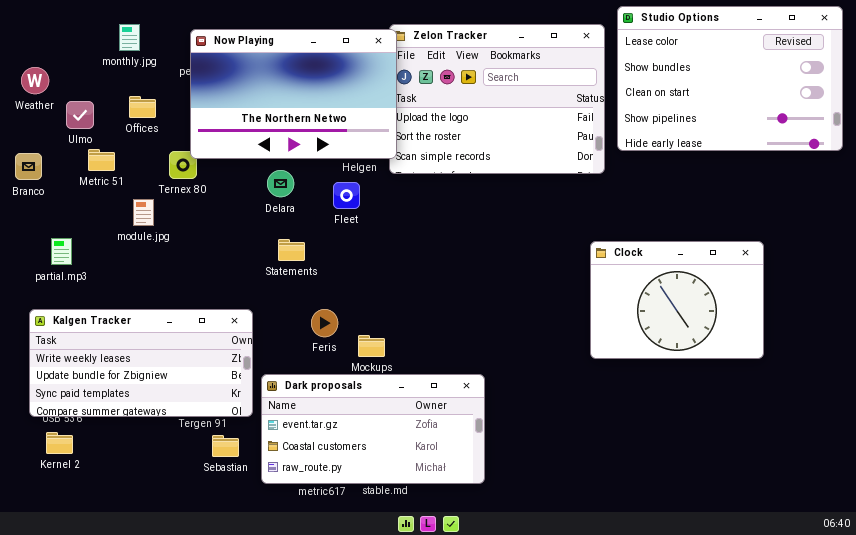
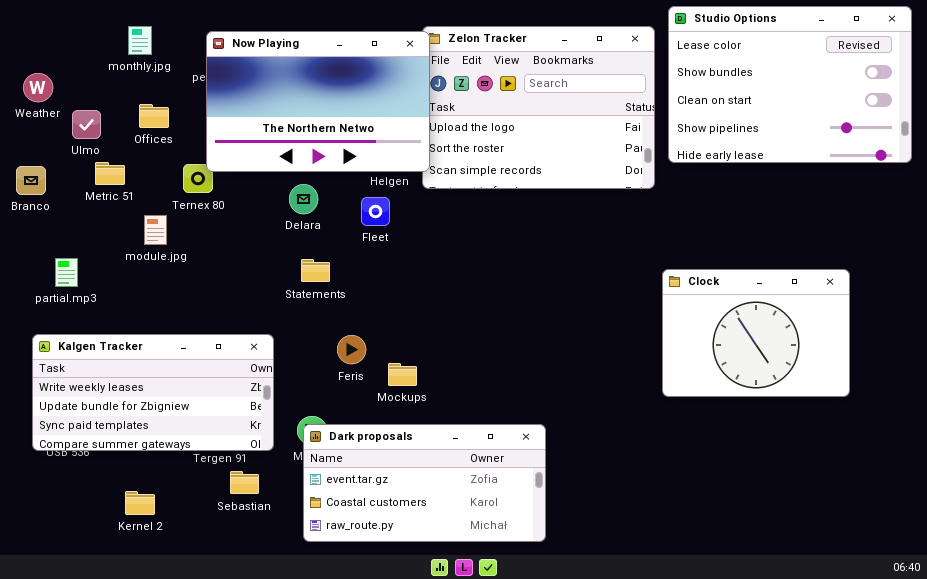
Clock: [590,241,764,359] -> [662,269,850,397], moved
Dark proposals: [261,374,485,484] -> [303,424,546,542], moved
Kernel 2: [46,432,73,454] -> [125,491,155,515], moved

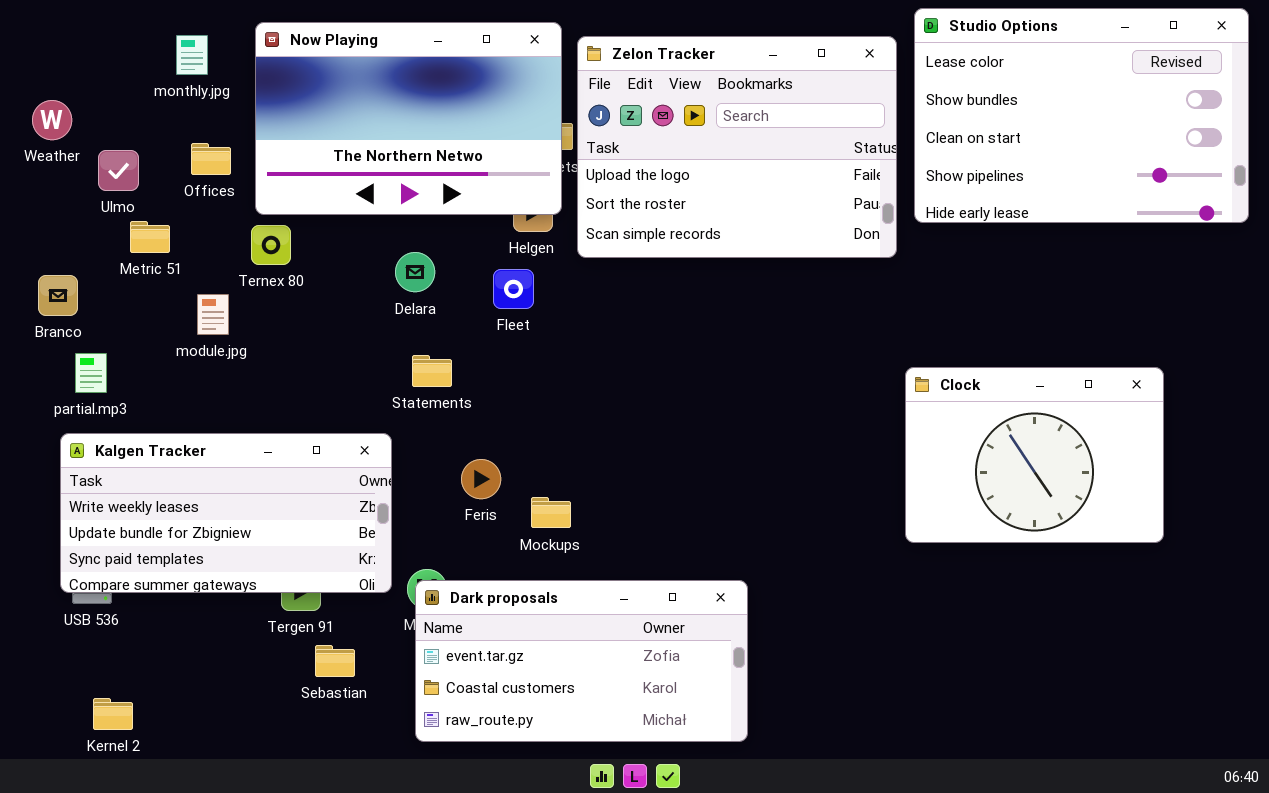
Now Playing: [206,31,430,172] -> [255,22,562,215], moved
Branco: [16,166,46,195] -> [38,275,78,316], moved
Kalgen Tracker: [32,334,274,451] -> [60,433,392,593], moved
Kernel 2: [125,491,155,515] -> [93,698,133,730], moved

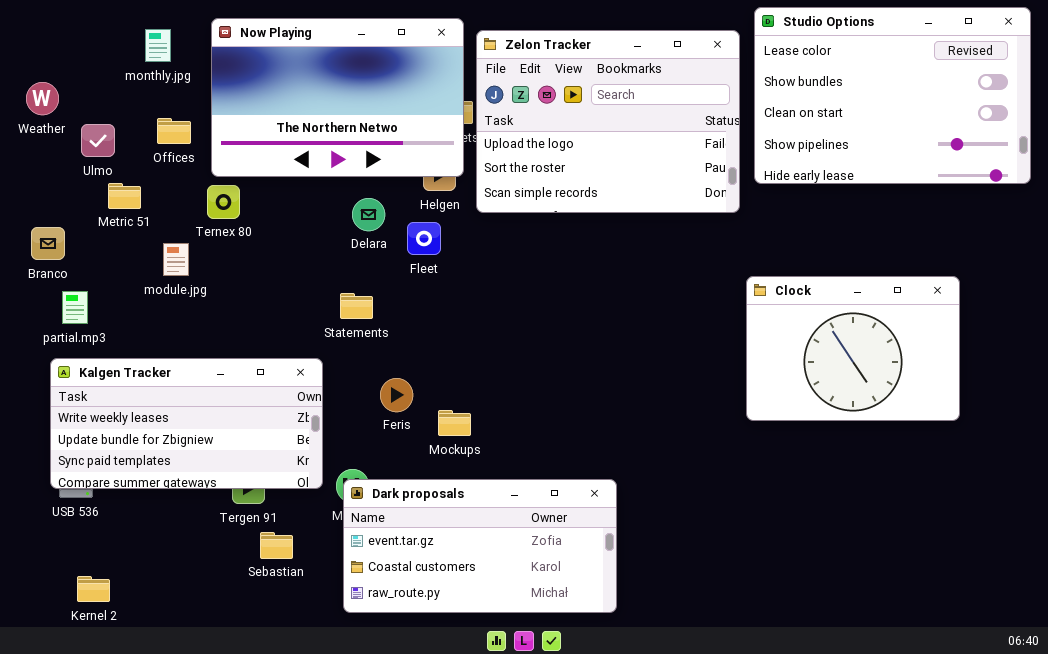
Delara: [395,252,435,292] -> [352,198,385,231], moved
Clock: [905,367,1164,543] -> [746,276,960,421], moved

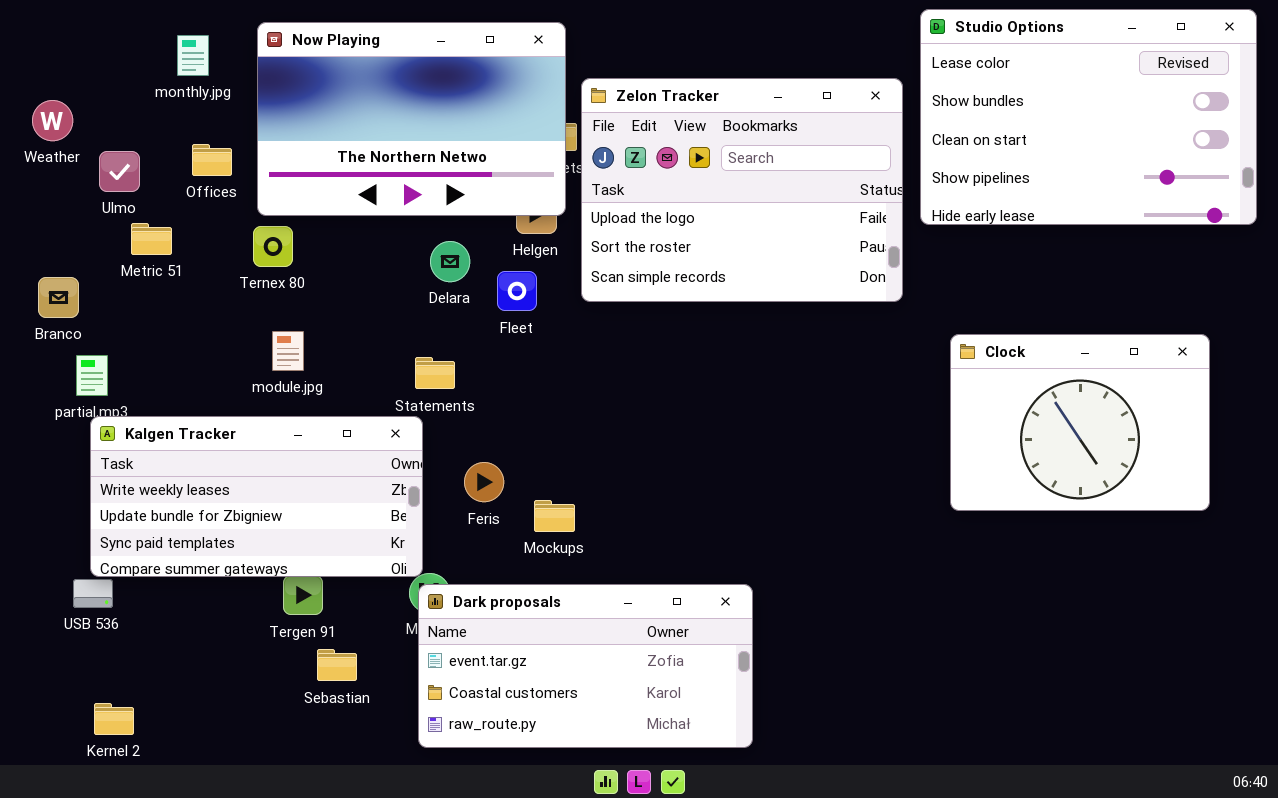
Zelon Tracker: [476,30,740,213] -> [581,78,903,302], moved
module.jpg: [163,243,189,276] -> [272,331,304,371], moved
Clock: [746,276,960,421] -> [950,334,1210,511], moved
Kalgen Tracker: [50,358,323,489] -> [90,416,423,577], moved

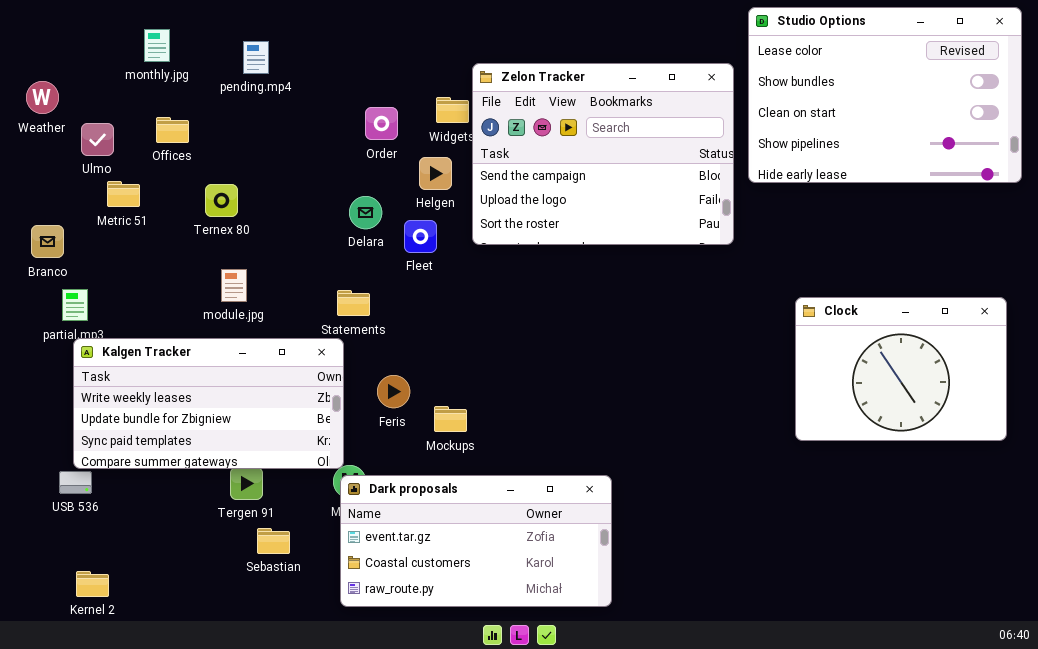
Now Playing: [257,22,566,216] -> none, closed
Zelon Tracker: [581,78,903,302] -> [472,63,734,245], scrolled up 1 row
Clock: [950,334,1210,511] -> [795,297,1007,441], moved

